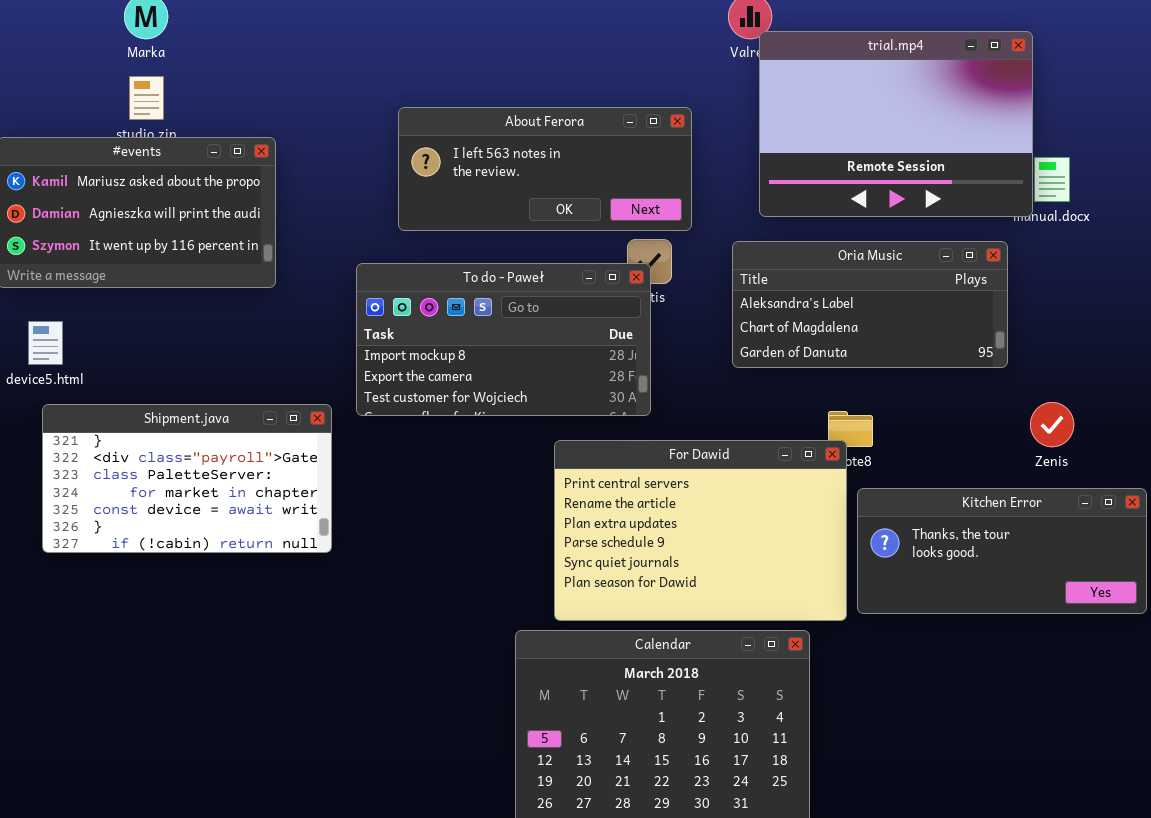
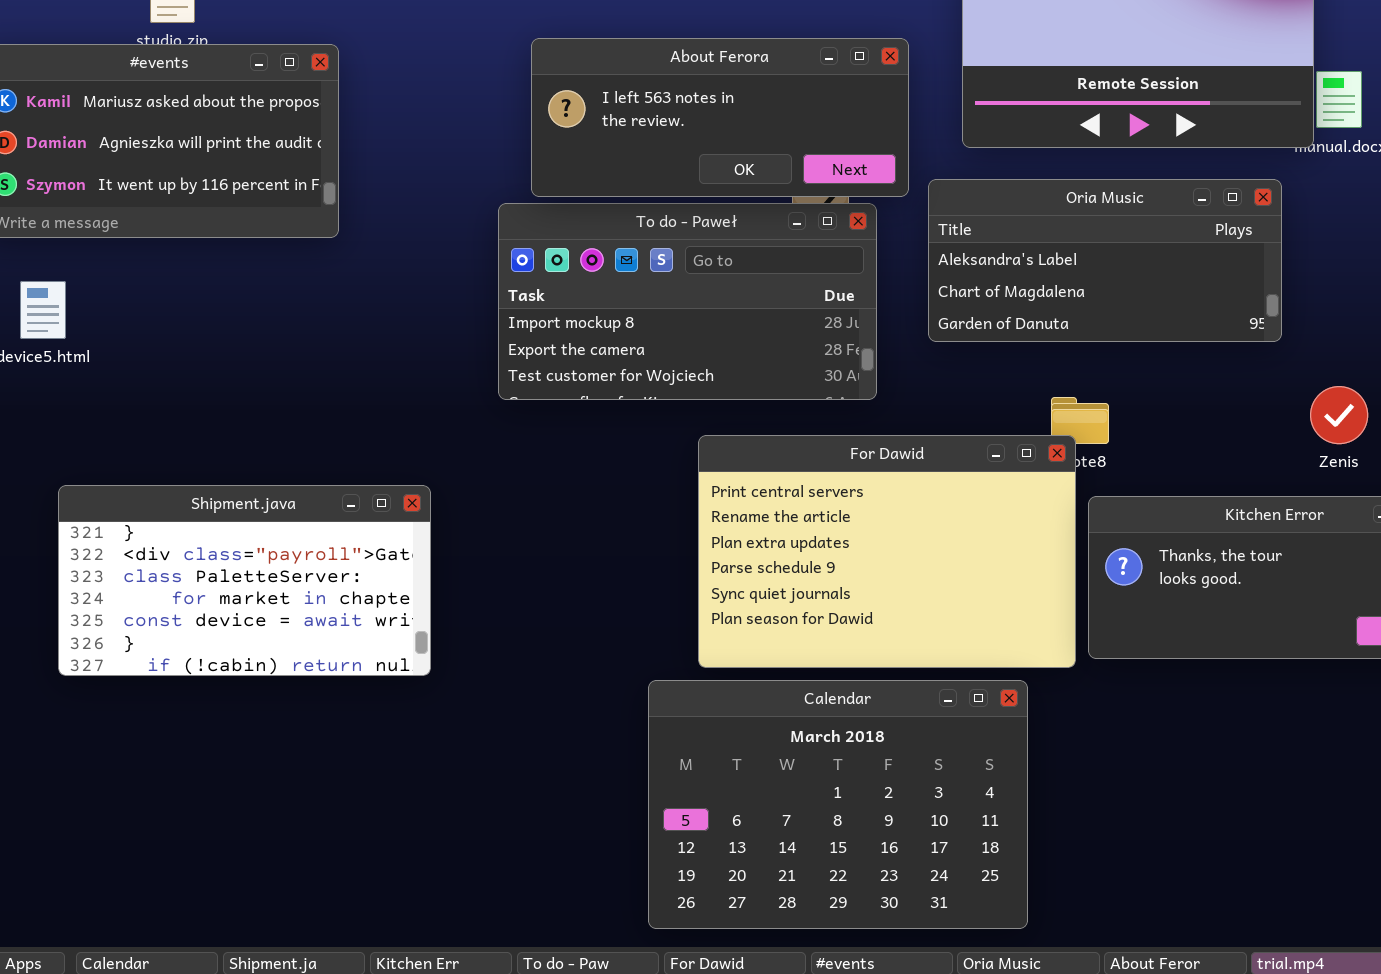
About Ferora: [398,107,692,231] -> [531,38,909,197], moved
To do - Paweł: [356,263,651,416] -> [498,203,877,400], moved
Shipment.java: [42,404,332,553] -> [58,485,431,676], moved

